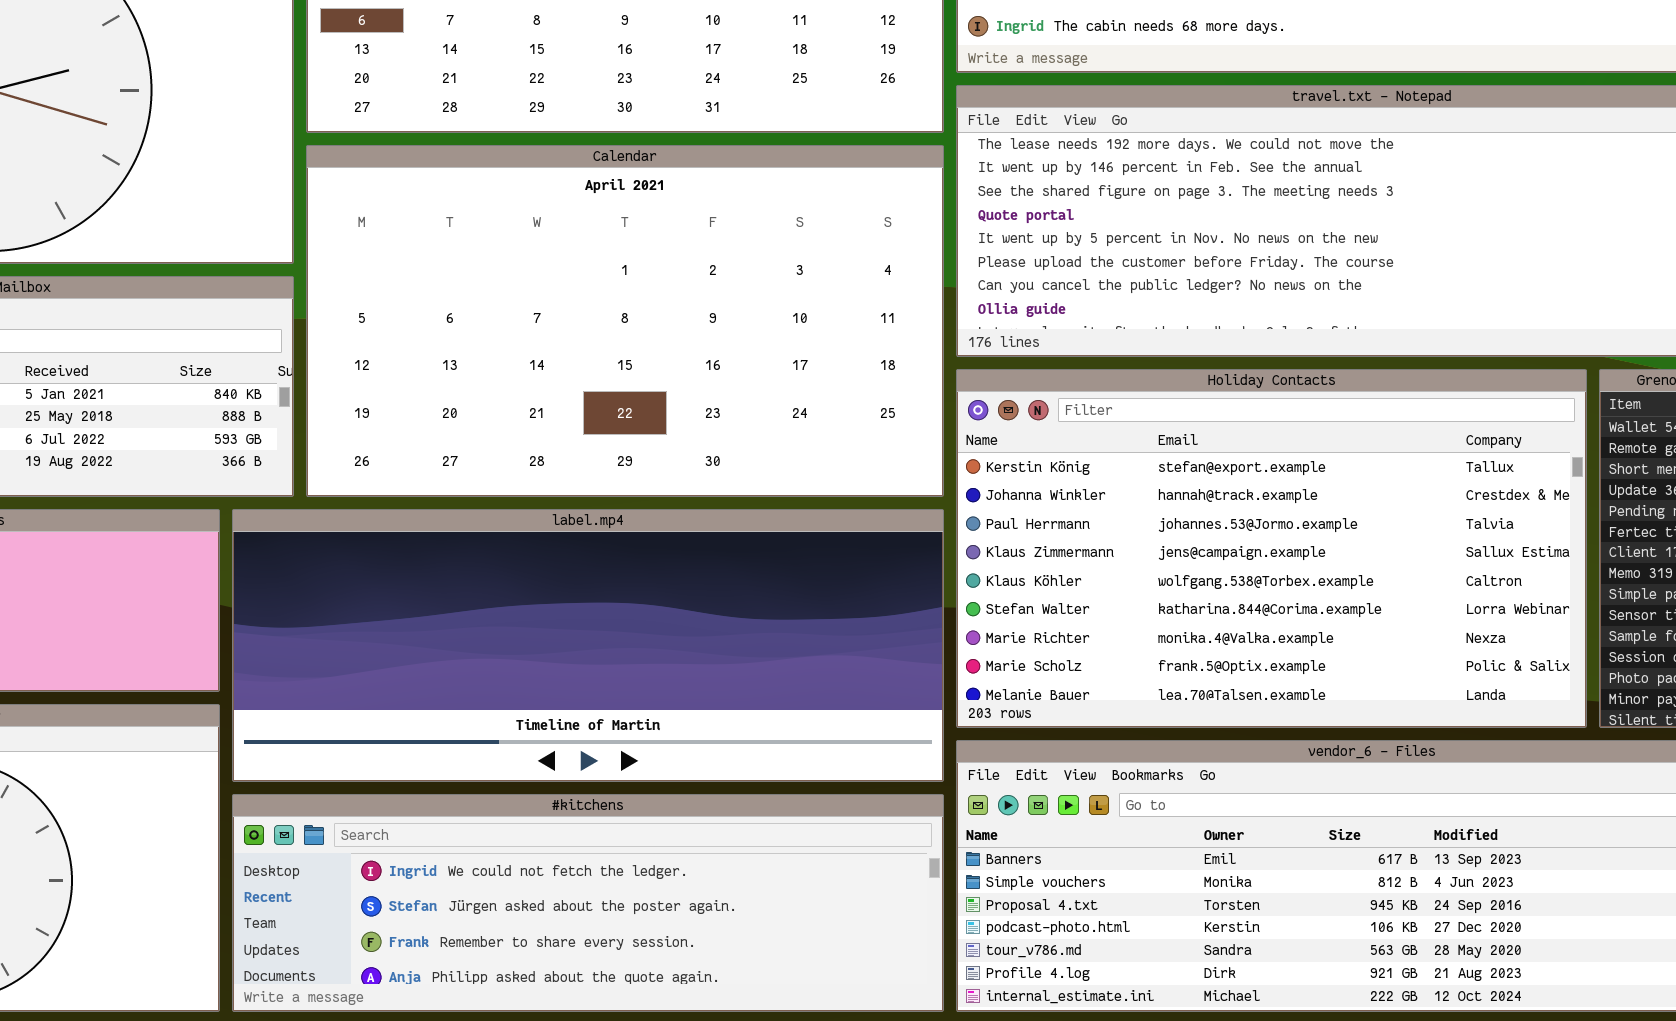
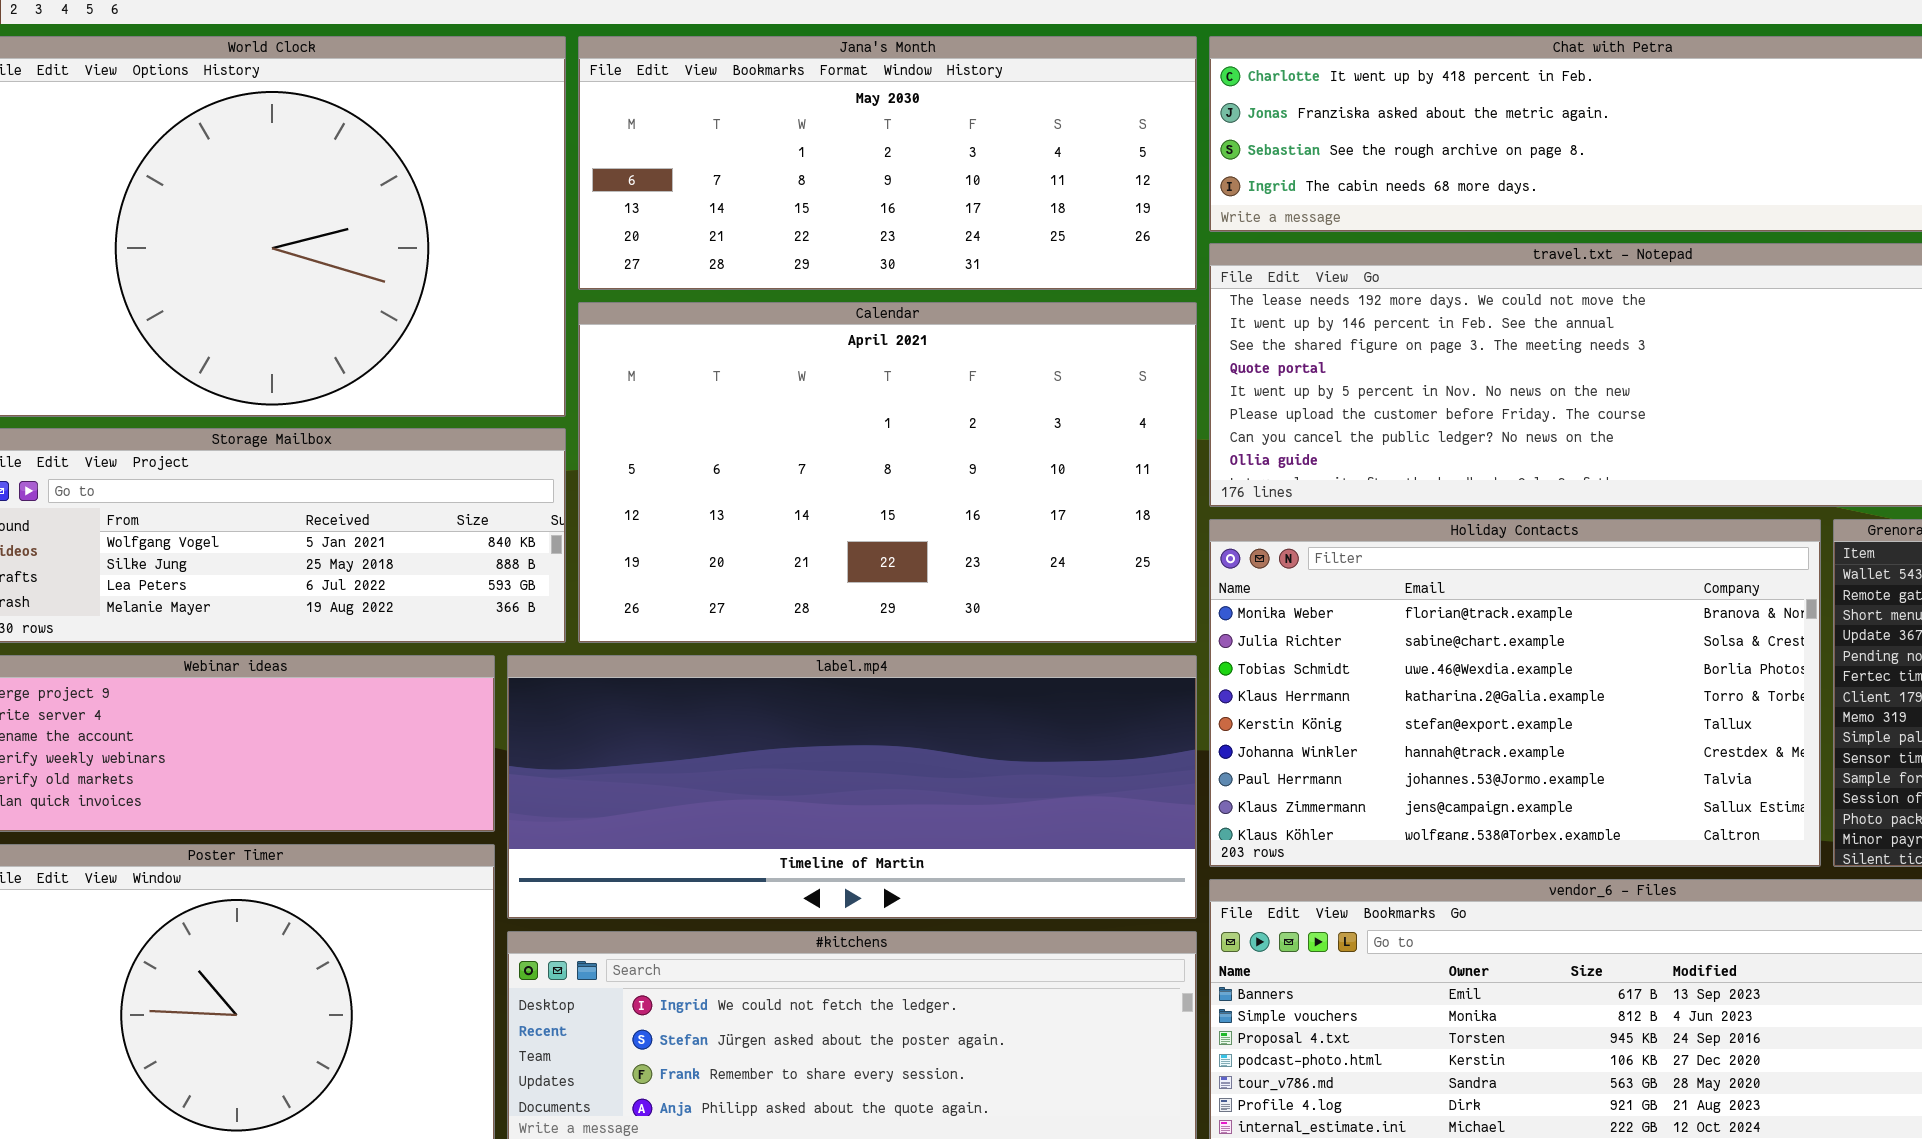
Holiday Contacts: [956,369,1587,728] -> [1209,519,1821,867], scrolled up 4 rows

